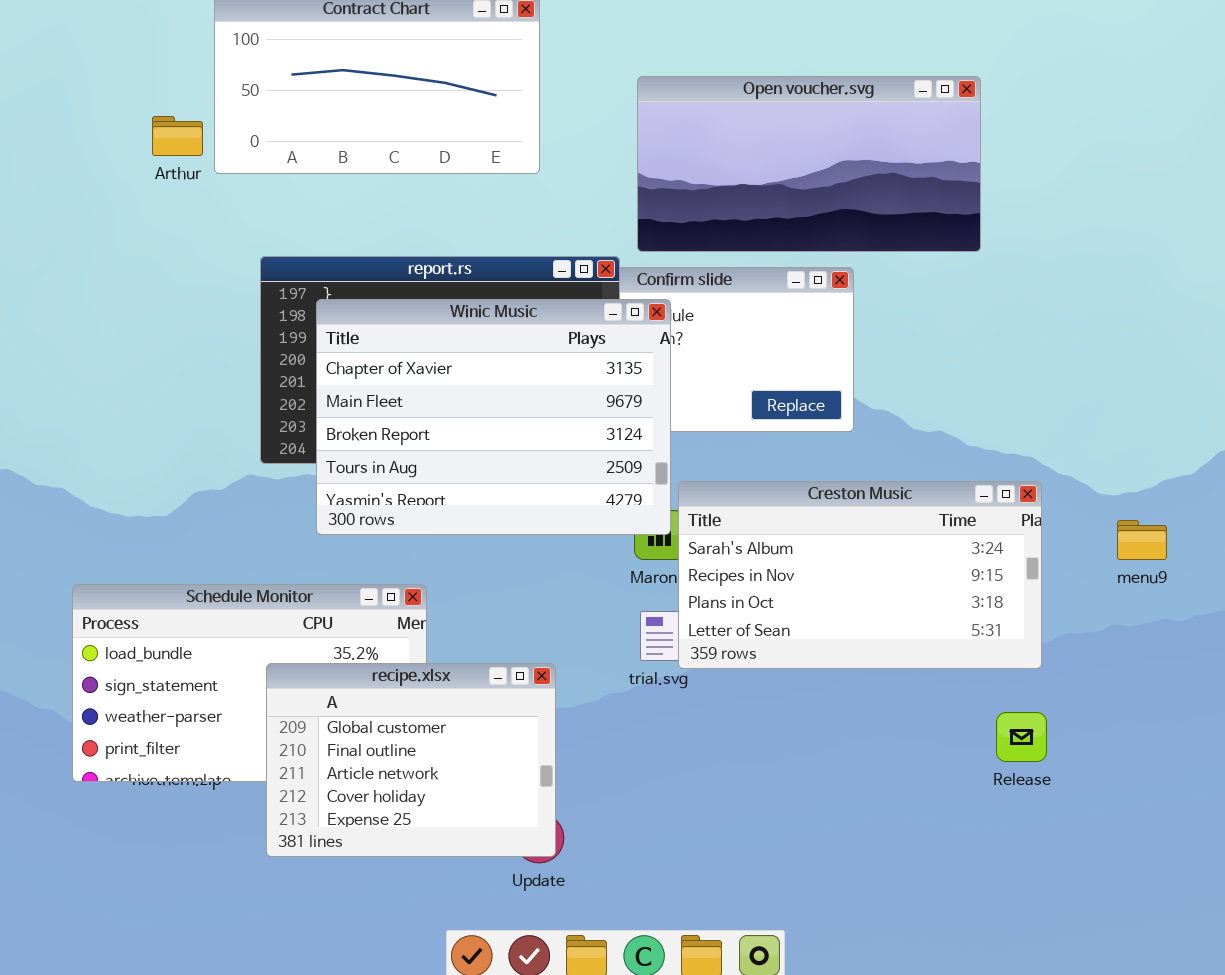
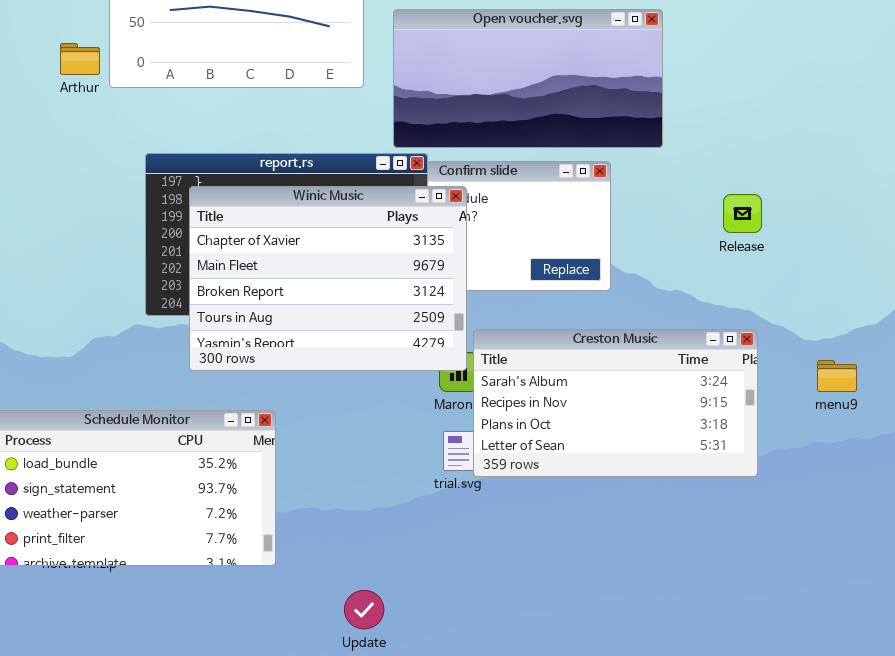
Open voucher.svg: [637,76,981,252] -> [393,9,663,148], moved
recipe.xlsx: [266,663,556,857] -> none, closed
Release: [996,712,1047,762] -> [723,194,762,233], moved

